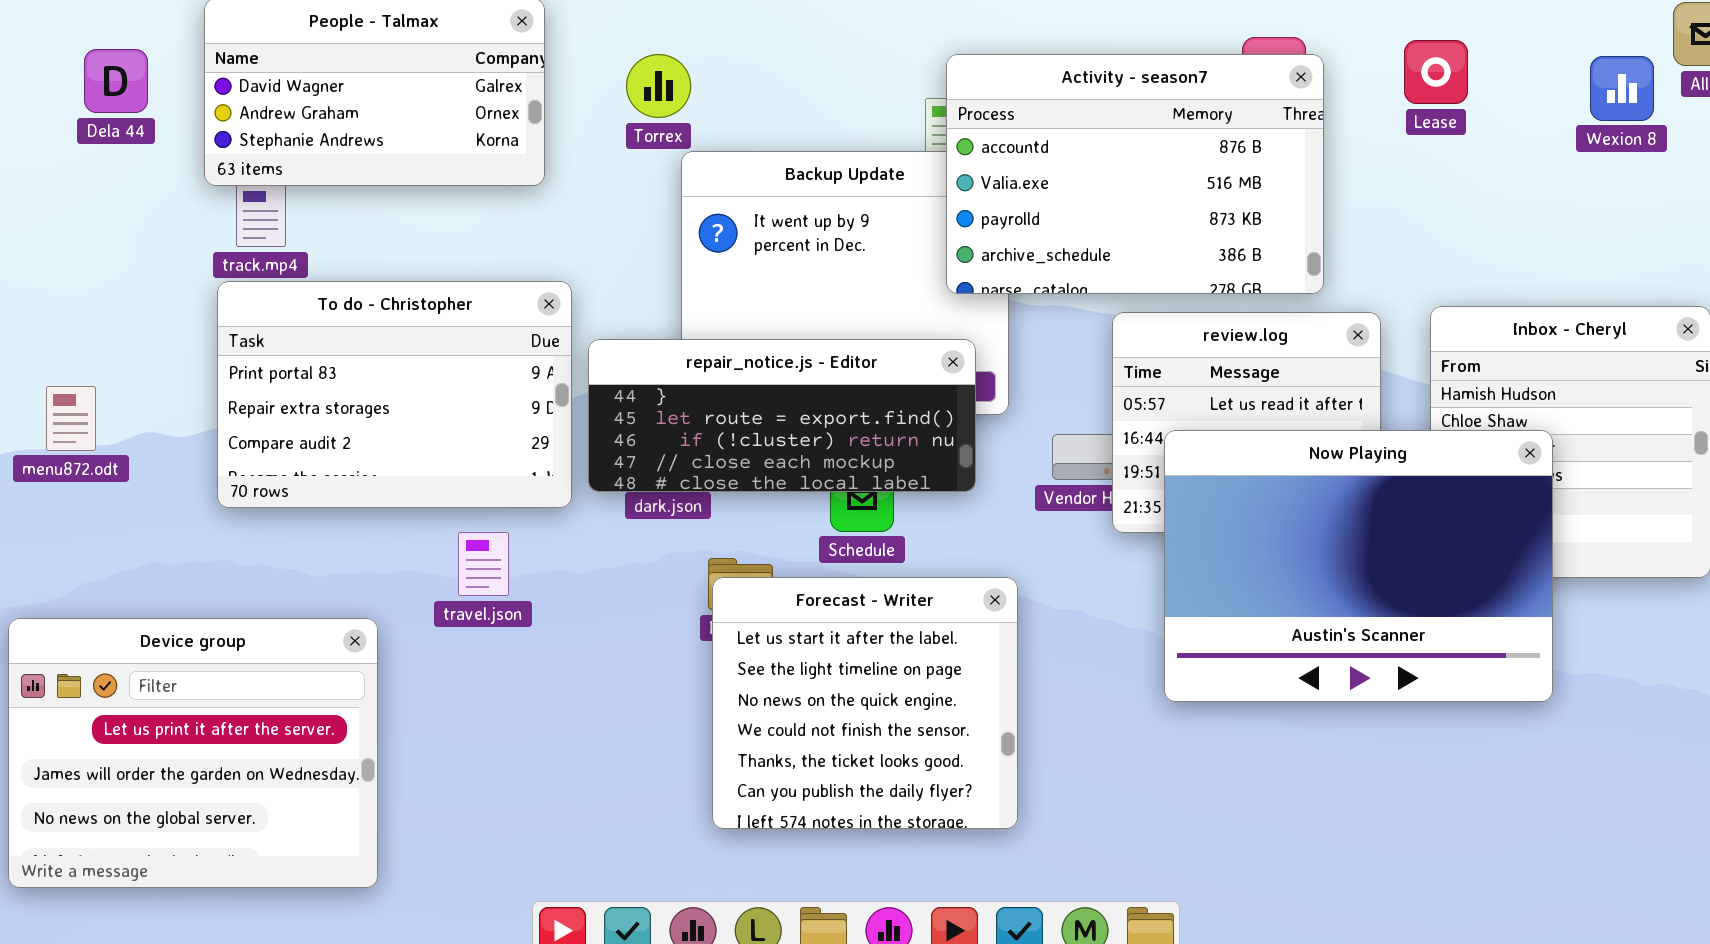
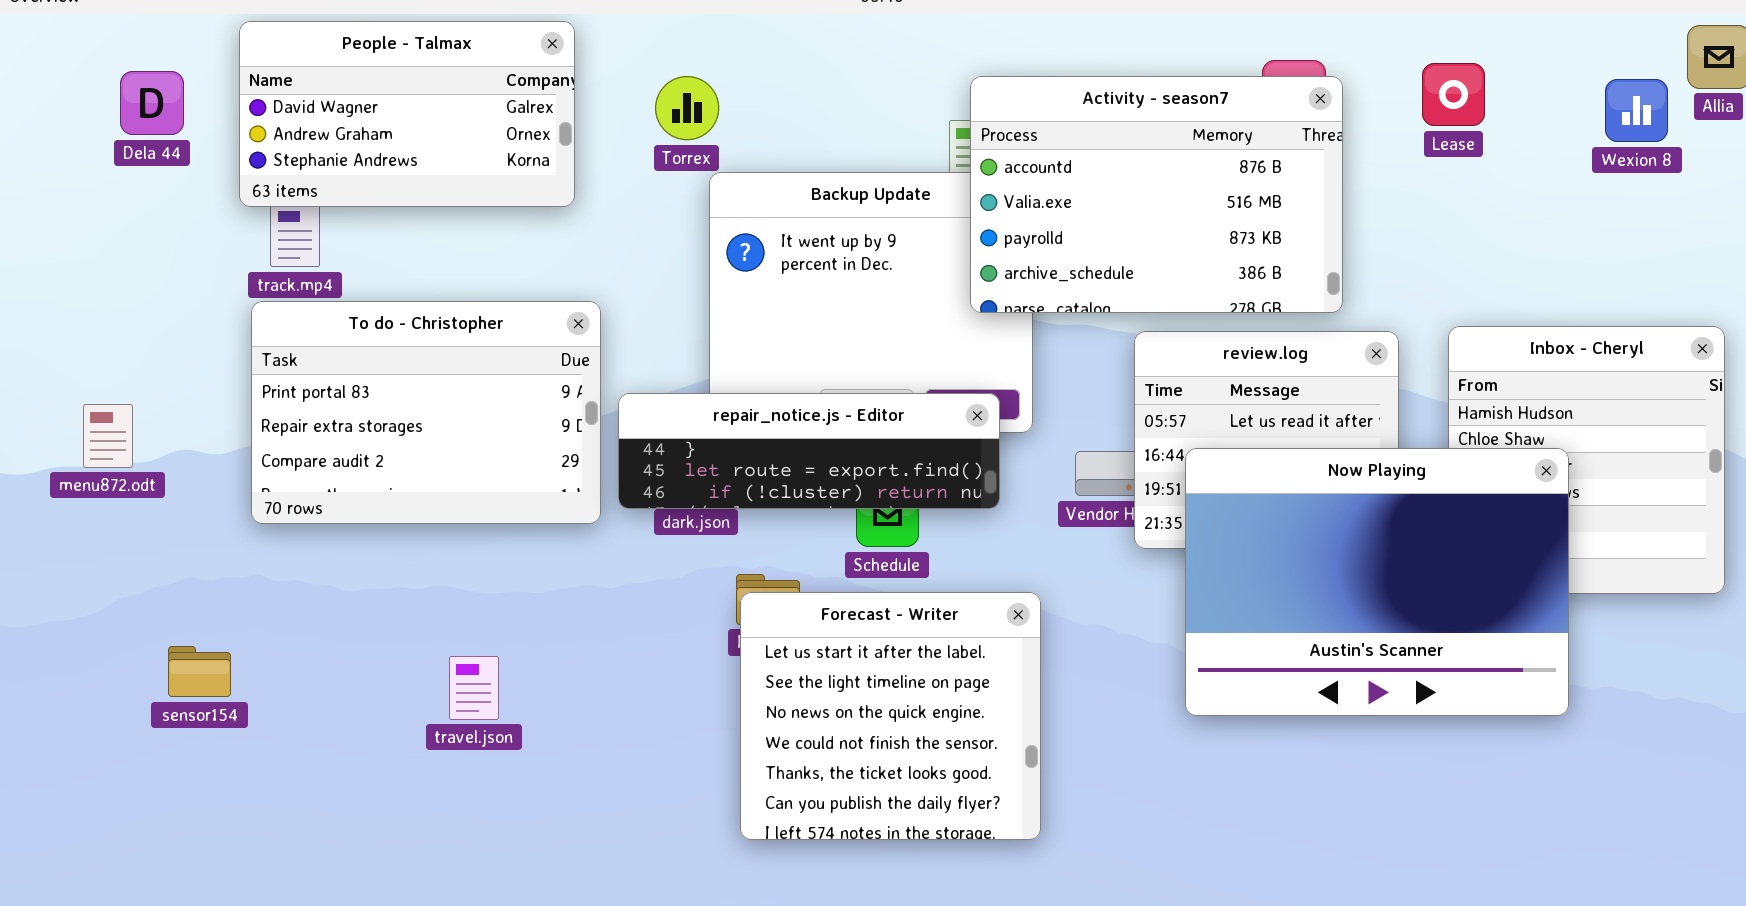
repair_notice.js - Editor: [588,339,976,492] -> [618,393,1000,509], resized
travel.json: [458,532,509,596] -> [449,656,499,720], moved
Device group: [8,618,378,888] -> none, closed

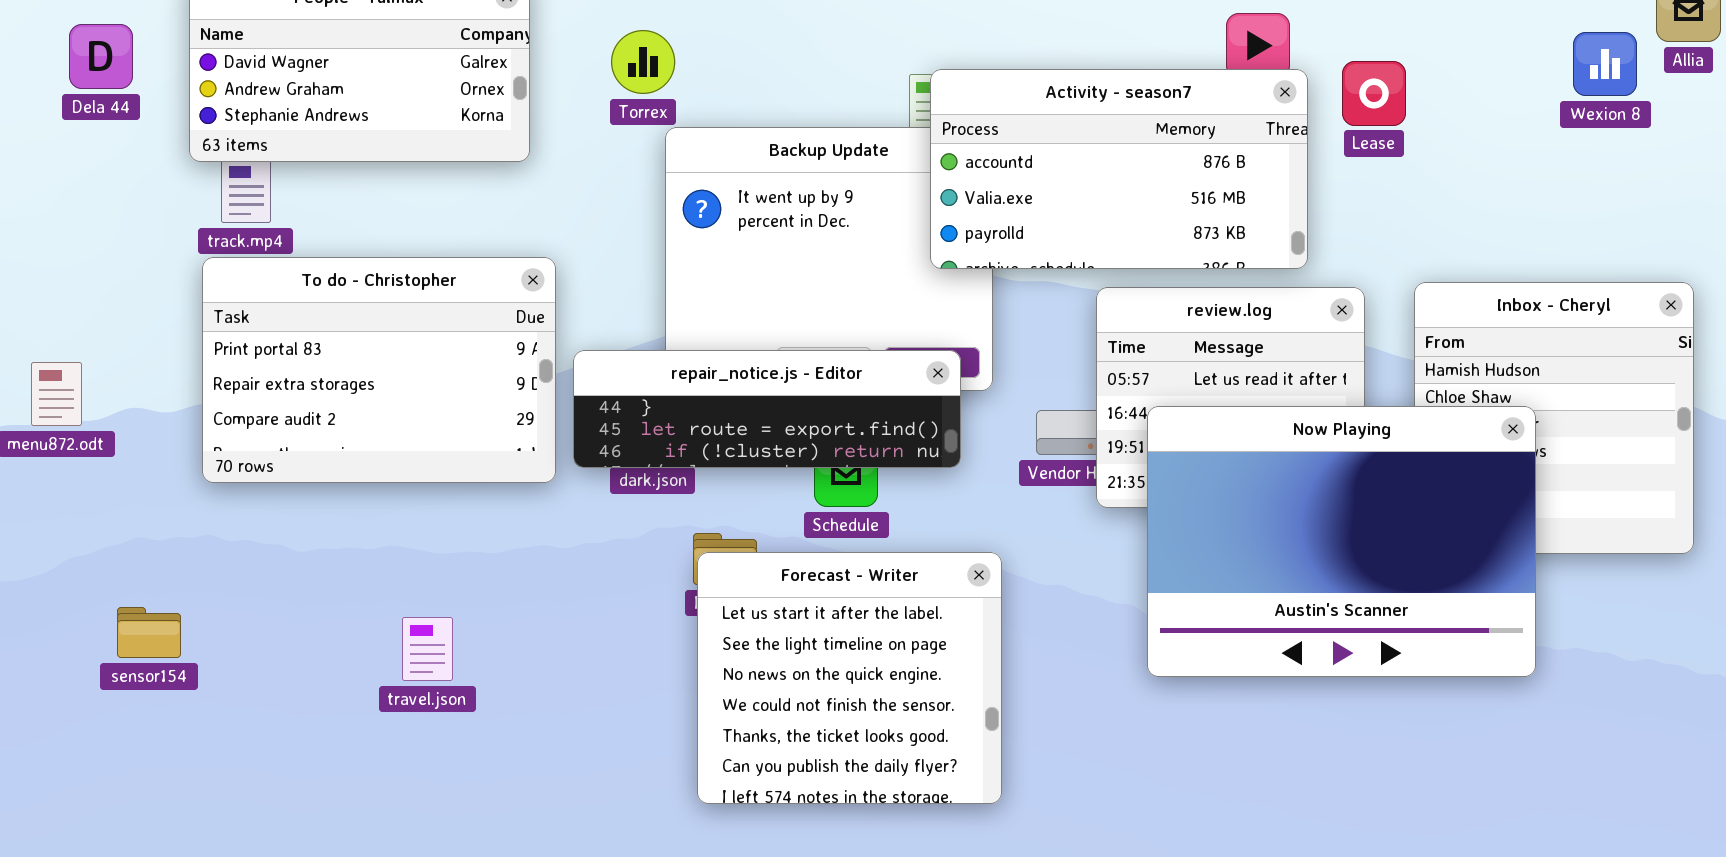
Lease: [1422,63,1485,126] -> [1342,61,1406,126], moved
Activity - season7: [970,76,1343,313] -> [930,69,1308,269], resized

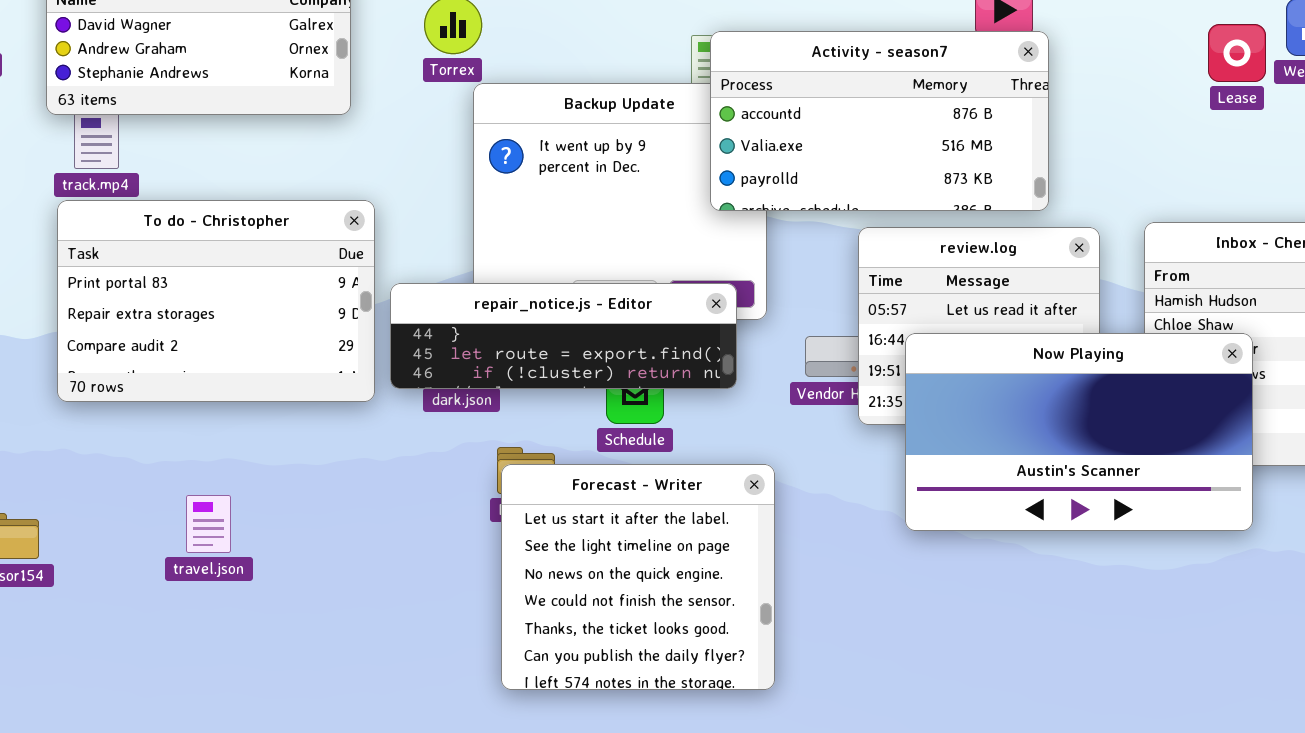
Lease: [1342,61,1406,126] -> [1208,24,1266,82], moved
Now Playing: [1147,406,1536,677] -> [905,333,1253,531], resized
travel.json: [402,617,453,681] -> [186,495,231,553], moved

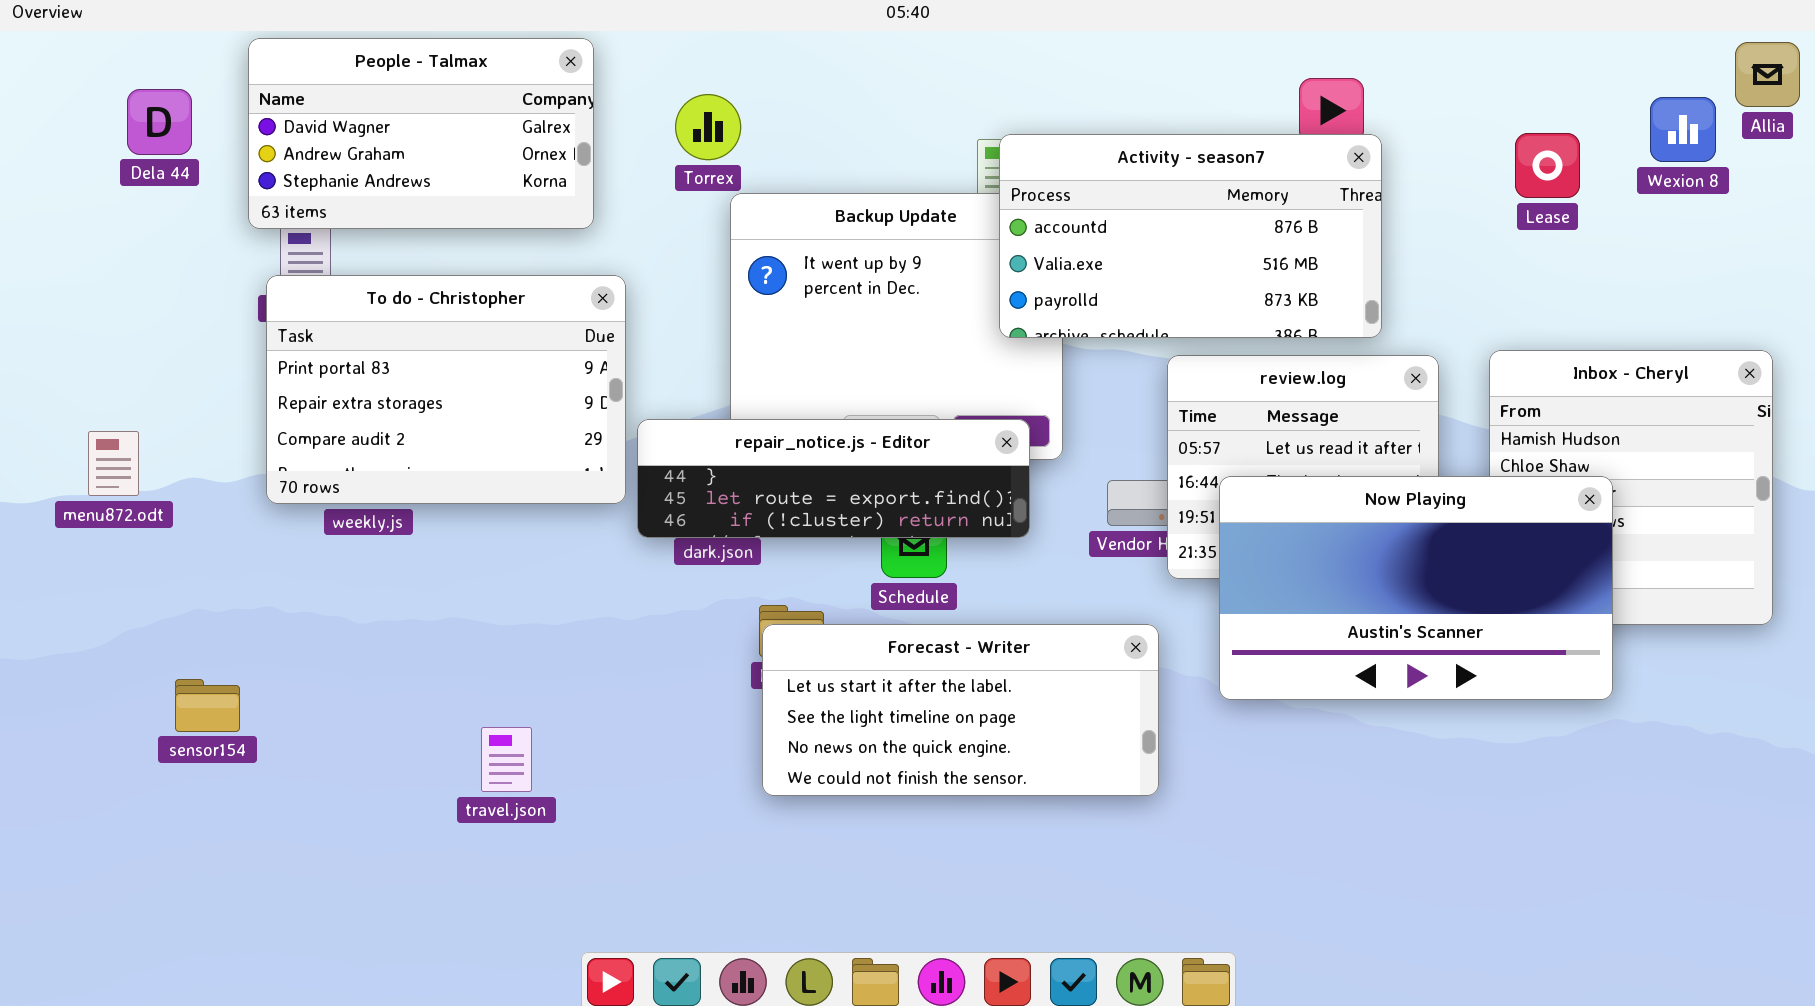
Lease: [1208,24,1266,82] -> [1515,133,1580,198], moved
To do - Christopher: [57,200,375,402] -> [266,275,626,504], moved
Forecast - Writer: [501,464,775,690] -> [762,624,1159,796], resized
travel.json: [186,495,231,553] -> [481,727,532,792], moved

